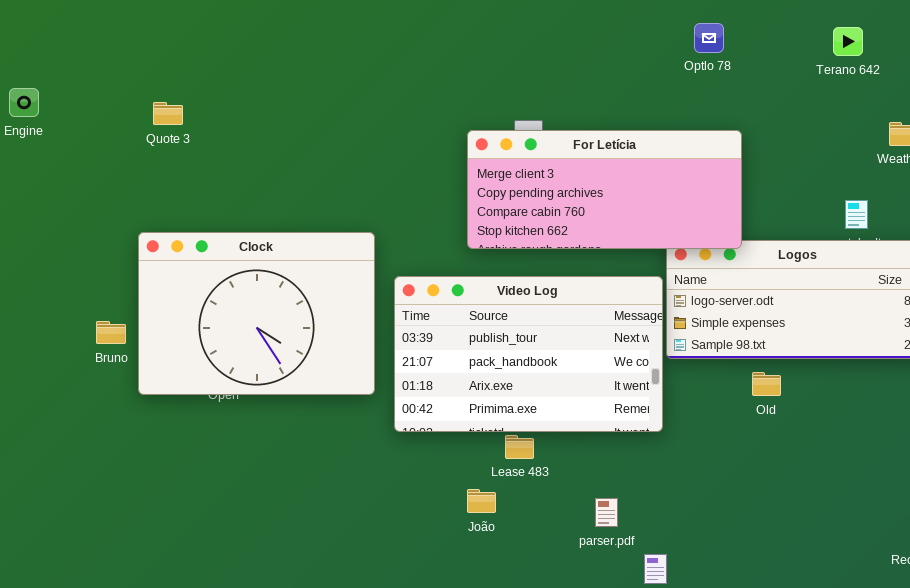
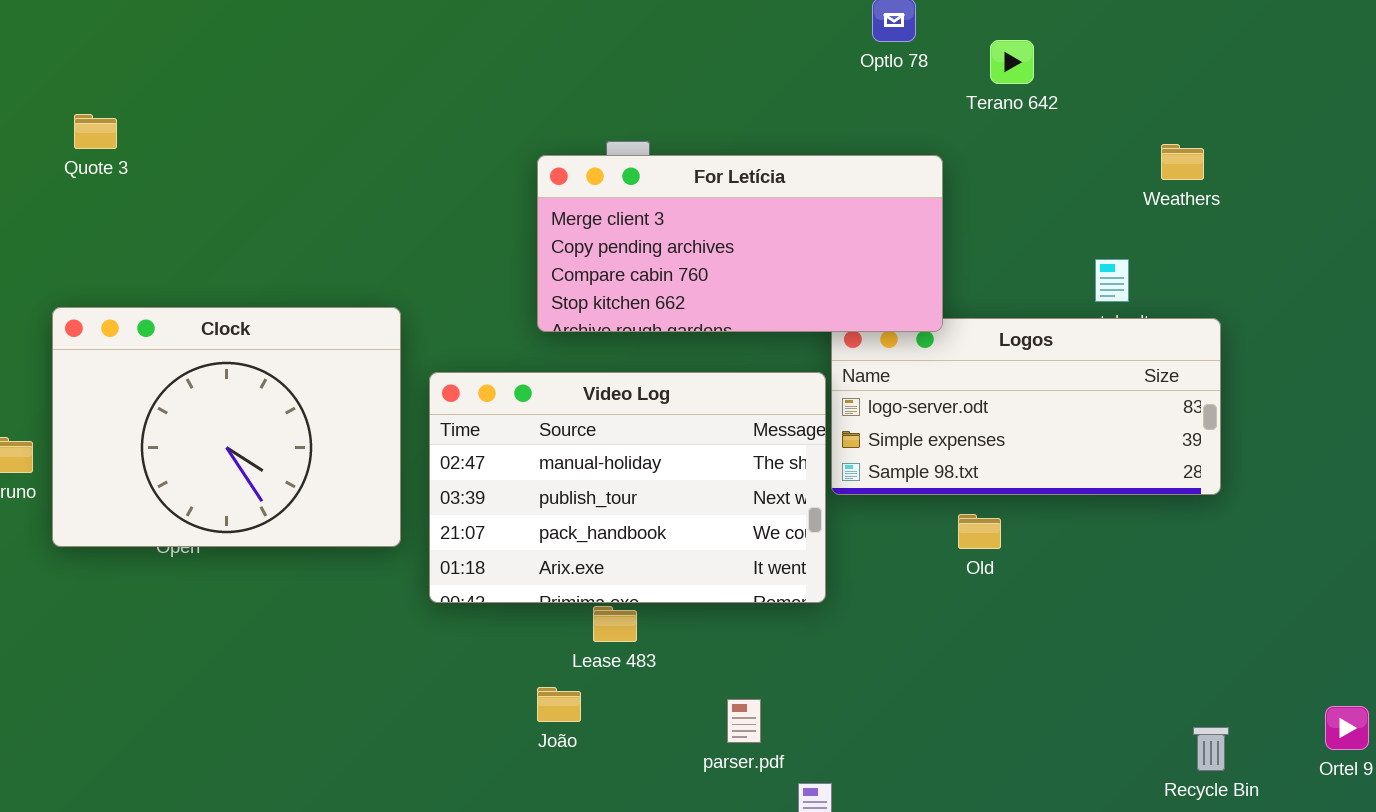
Terano 642: [833,27,863,56] -> [990,40,1034,84], moved
Video Log: [394,276,663,432] -> [429,372,826,603], scrolled up 1 row

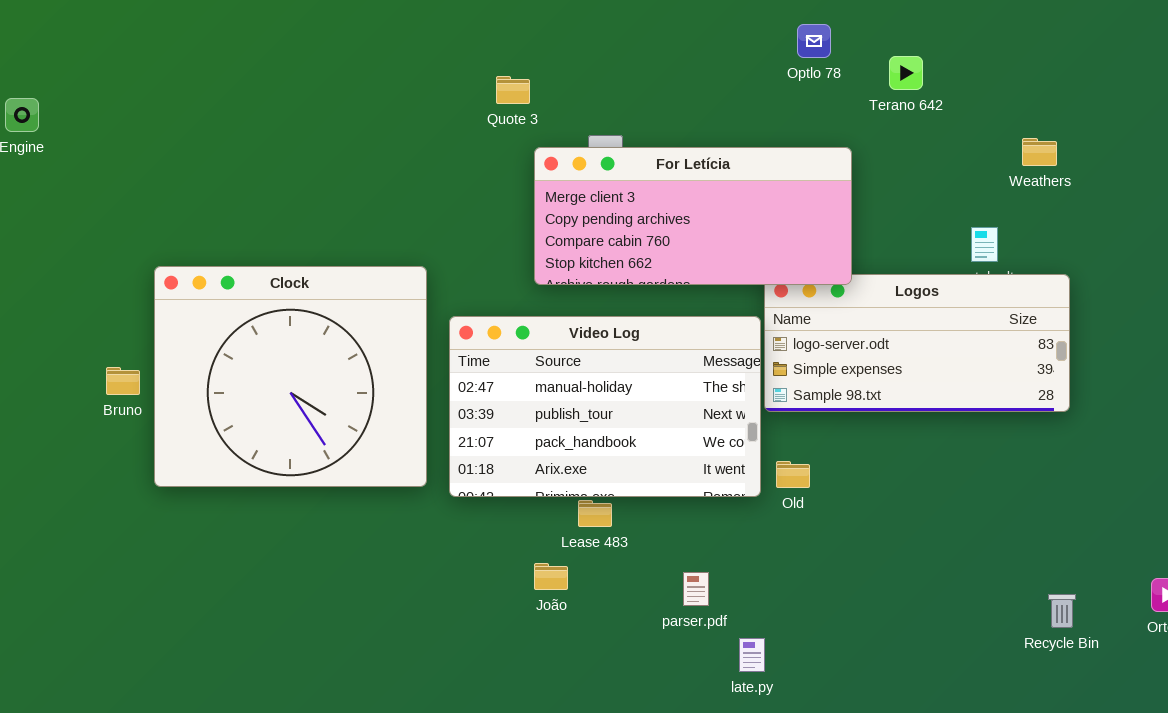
Quote 3: [74,114,117,149] -> [496,76,530,104], moved
Clock: [52,307,401,547] -> [154,266,427,487], resized
Old: [958,514,1001,549] -> [776,461,810,488], moved

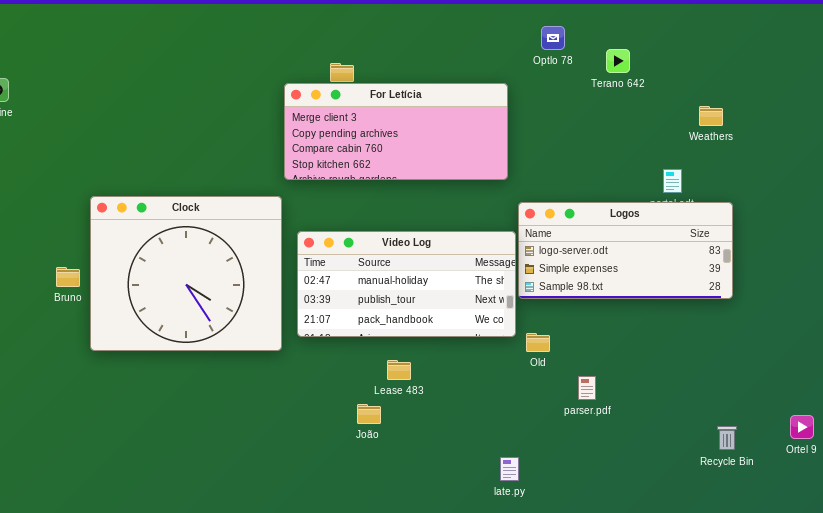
For Letícia: [534,147,852,285] -> [284,83,508,180], moved
Video Log: [449,316,761,497] -> [297,231,516,337], resized
parser.pdf: [683,572,709,606] -> [578,376,596,400], moved

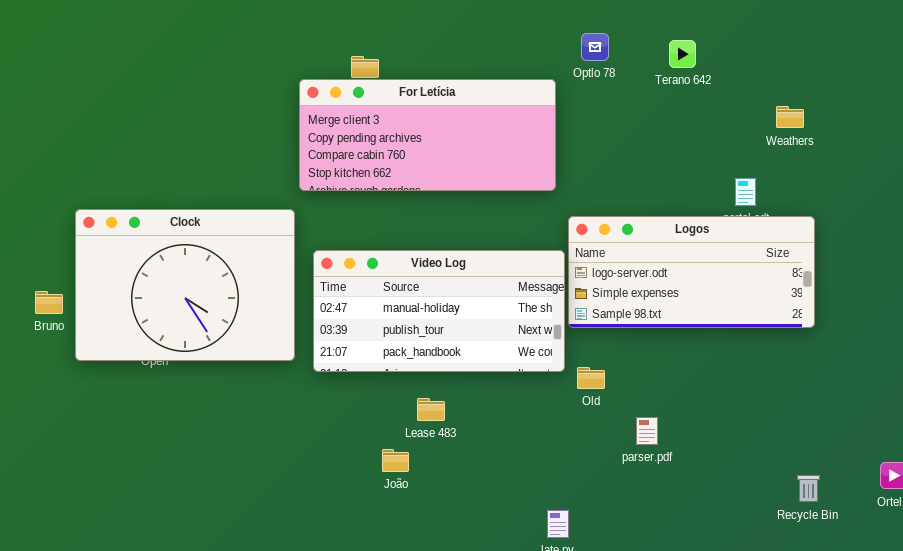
Optlo 78: [541,26,565,50] -> [581,33,609,61], moved
Clock: [90,196,282,351] -> [75,209,295,361], resized

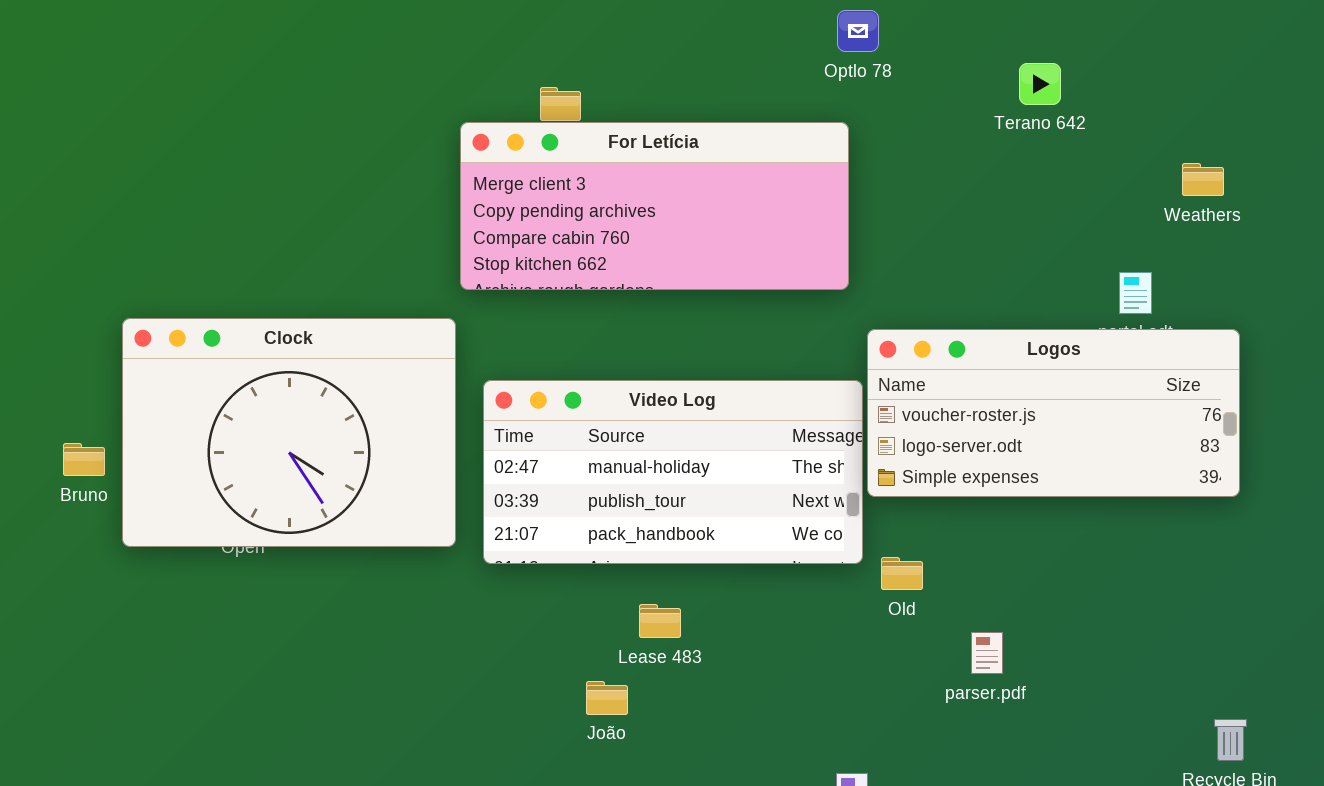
Optlo 78: [581,33,609,61] -> [837,10,879,52], moved
Logos: [568,216,815,328] -> [867,329,1240,497], scrolled up 1 row

